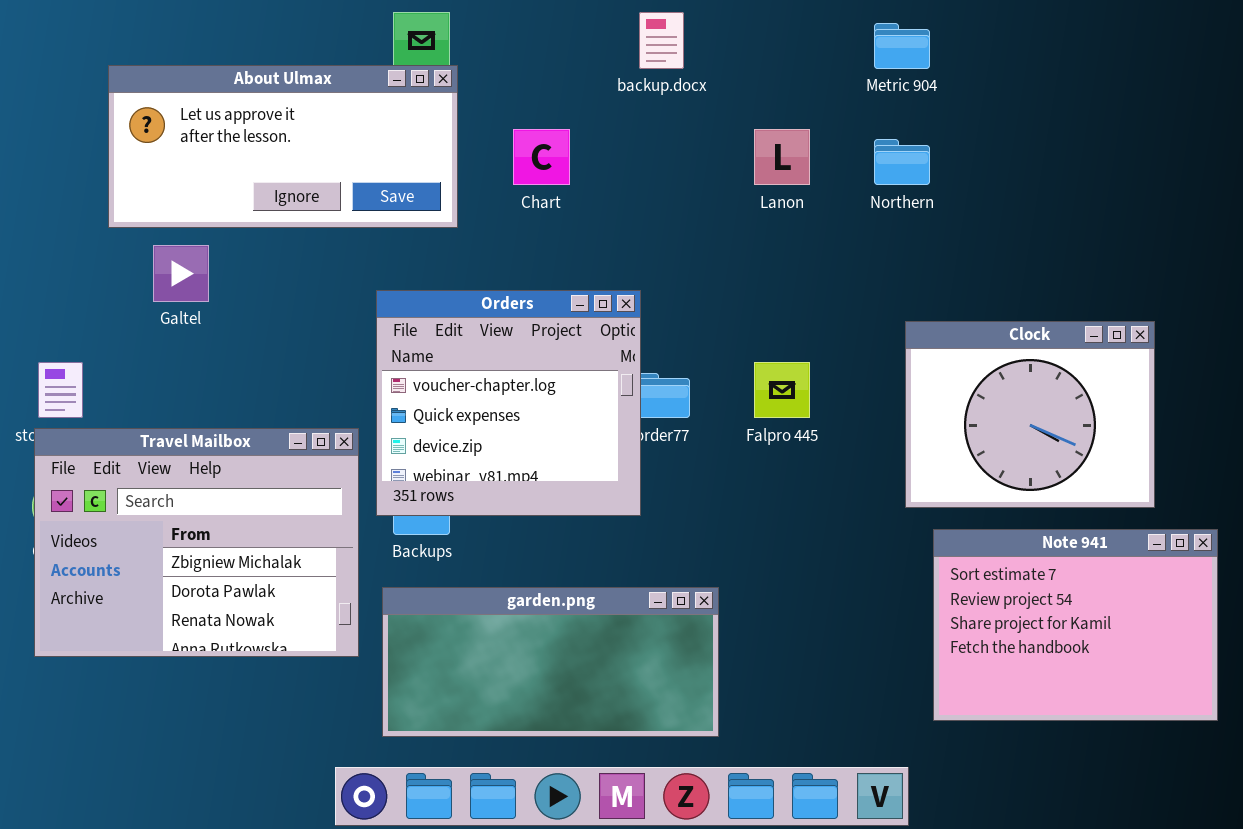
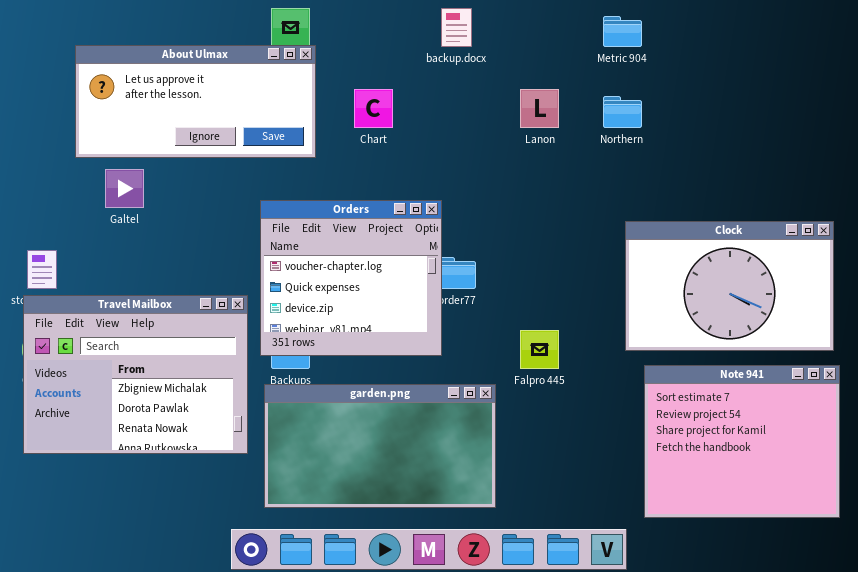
Clock: [905,321,1155,508] -> [625,221,834,351], resized
Falpro 445: [754,362,810,418] -> [520,330,559,369], moved
Note 941: [933,529,1218,721] -> [644,365,840,518], resized
garden.png: [382,587,719,737] -> [264,384,496,508], resized

